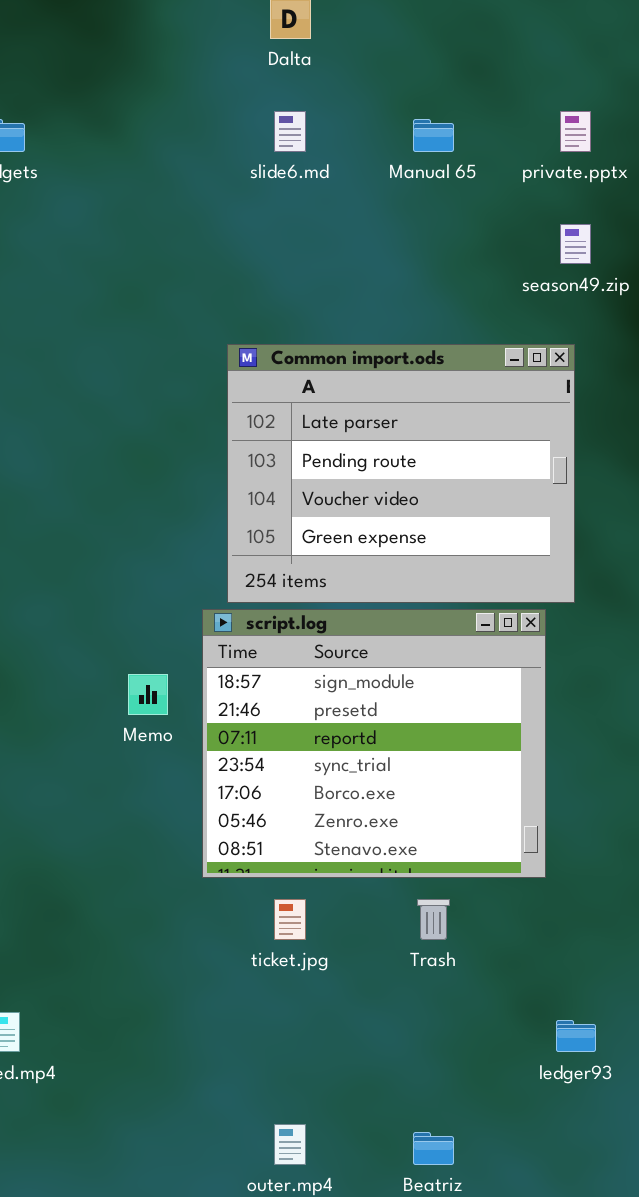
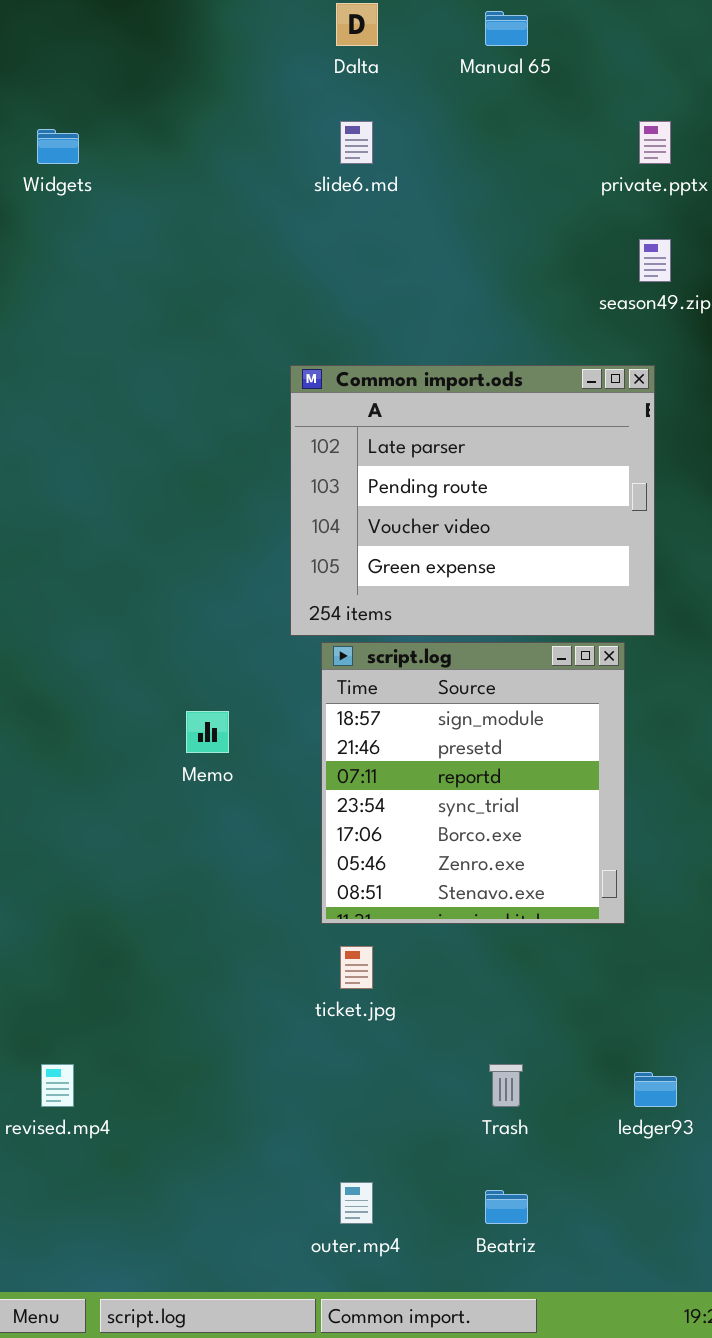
Manual 65: [413,119,454,152] -> [485,11,528,46], moved
script.log: [202,609,546,878] -> [321,642,625,924], resized
Trash: [417,899,450,940] -> [489,1064,523,1107], moved

